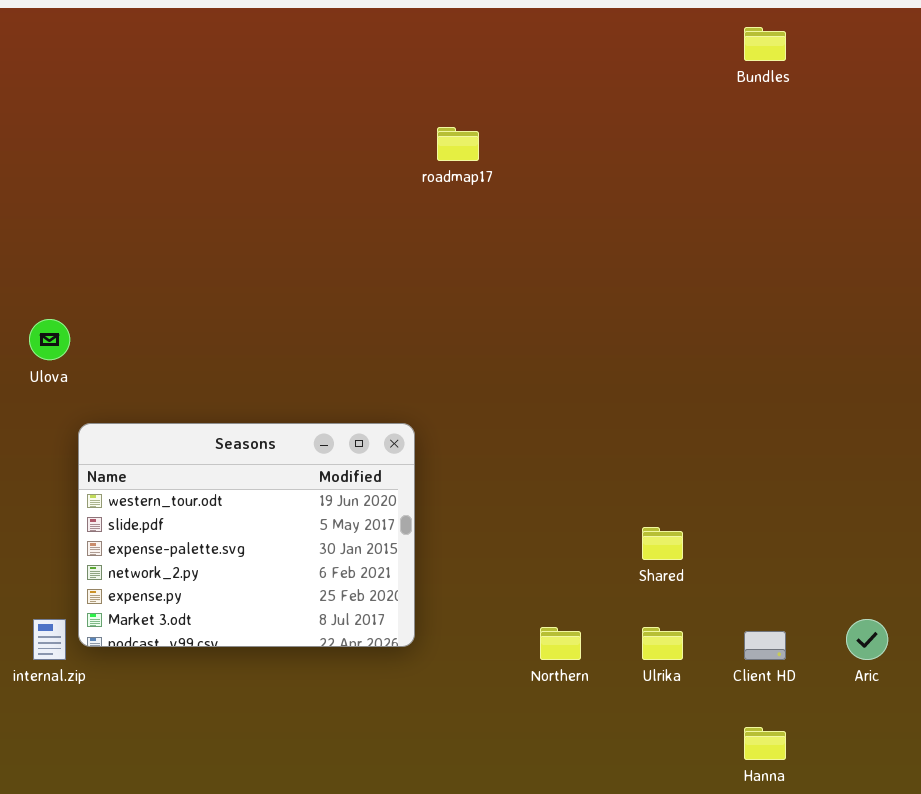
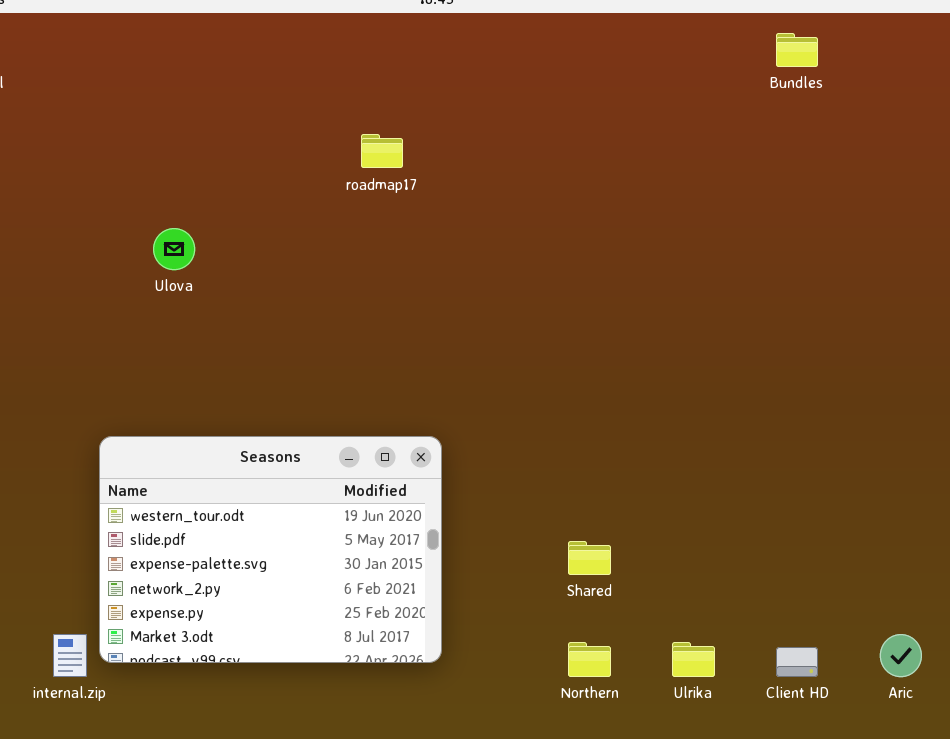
roadmap17: [437,127,479,161] -> [361,134,403,168], moved
Ulova: [29,319,70,360] -> [153,228,195,270], moved
Shared: [642,527,683,560] -> [568,541,611,575], moved

